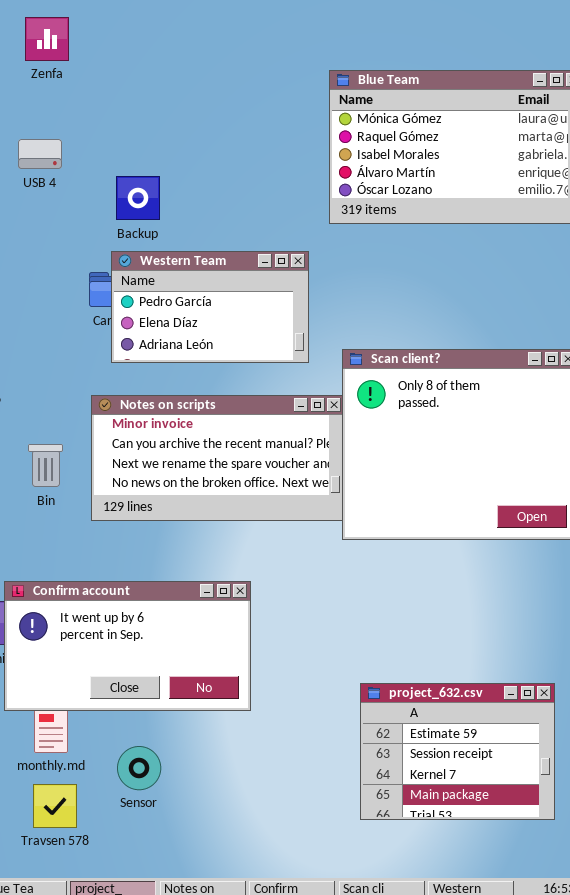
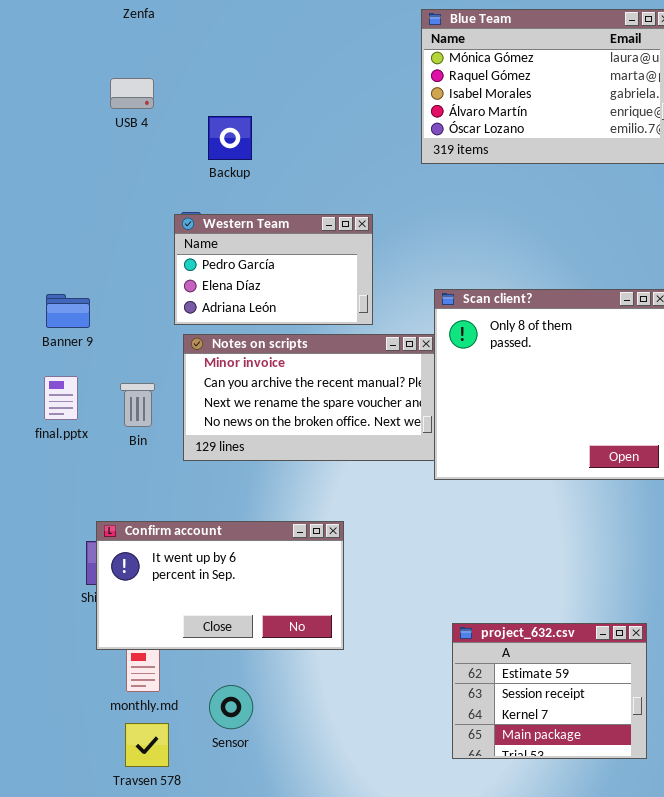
Western Team: [111,251,309,363] -> [174,214,373,325], moved

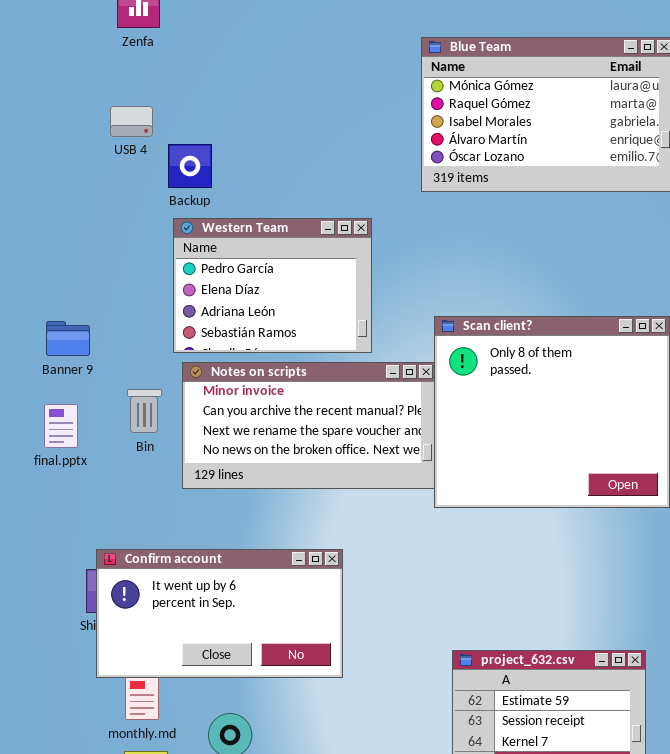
Backup: [208,116,252,160] -> [168,144,212,188], moved
Western Team: [174,214,373,325] -> [173,218,372,353], resized
Bin: [120,383,155,427] -> [127,389,162,433], moved

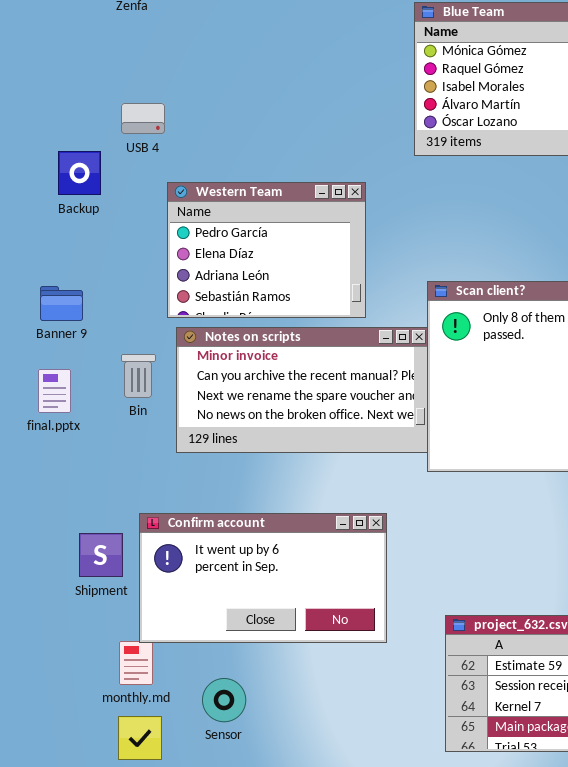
USB 4: [110,106,153,137] -> [121,103,165,134], moved
Backup: [168,144,212,188] -> [58,151,101,195], moved
Confirm account: [96,549,343,678] -> [139,513,387,643], moved

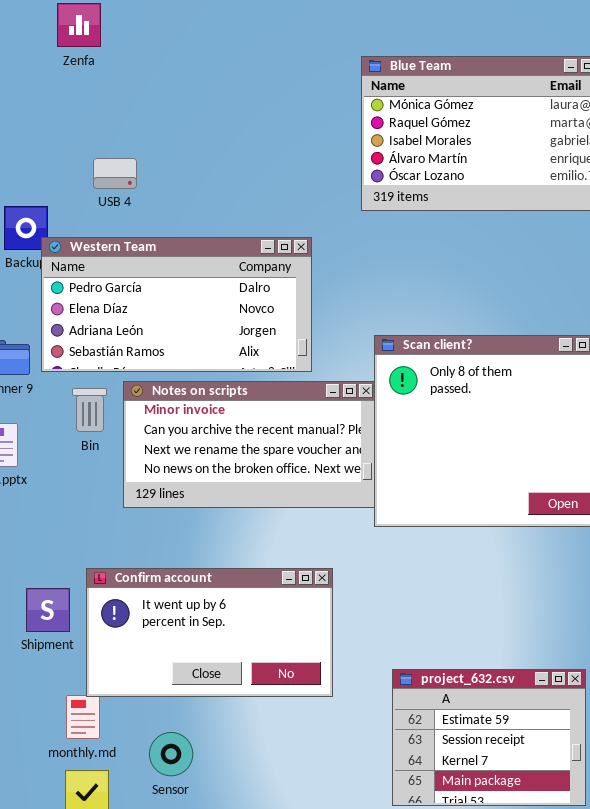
USB 4: [121,103,165,134] -> [93,158,137,189], moved
Western Team: [167,182,366,318] -> [41,237,312,372], resized
Bin: [121,354,156,398] -> [72,388,107,432], moved

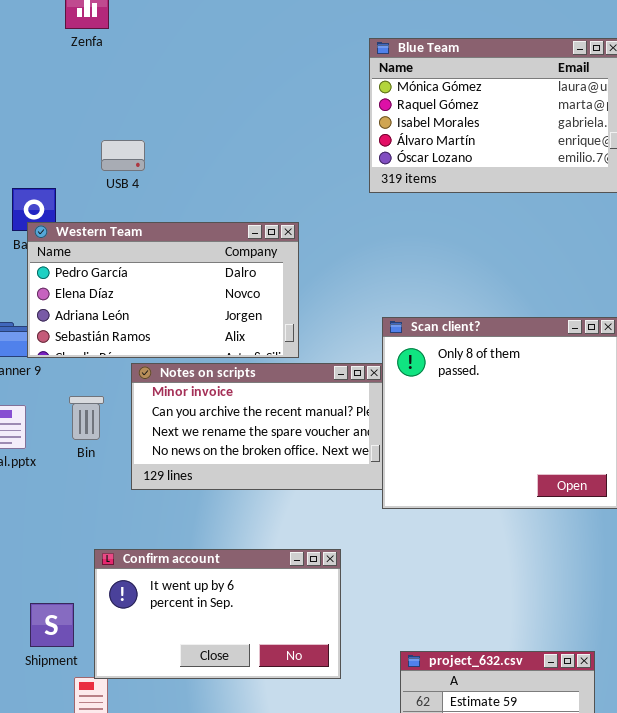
Western Team: [41,237,312,372] -> [27,222,299,358], moved
Bin: [72,388,107,432] -> [69,396,104,440], moved
Shipment: [26,588,70,632] -> [30,603,74,647], moved

